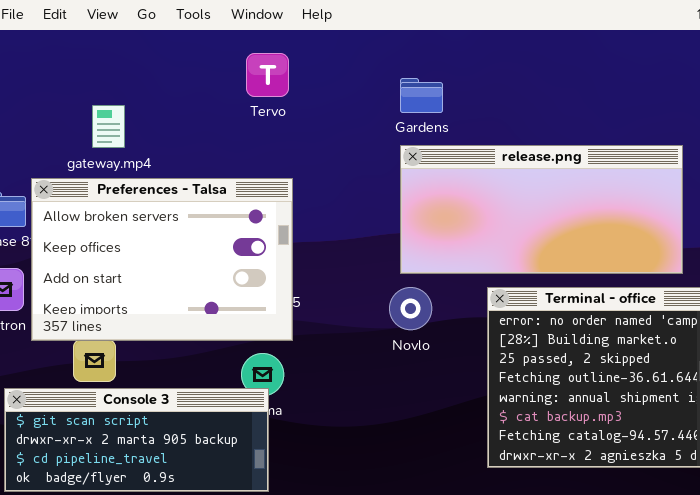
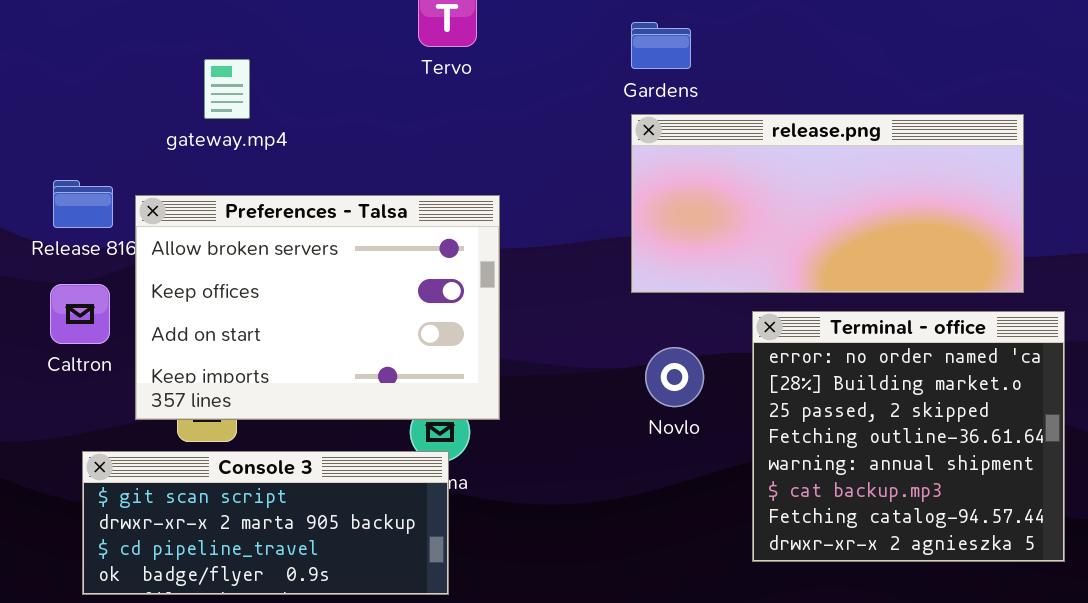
Preferences - Talsa: [31,178,293,341] -> [135,195,500,420], moved
Novlo: [389,287,432,330] -> [645,347,704,407], moved

